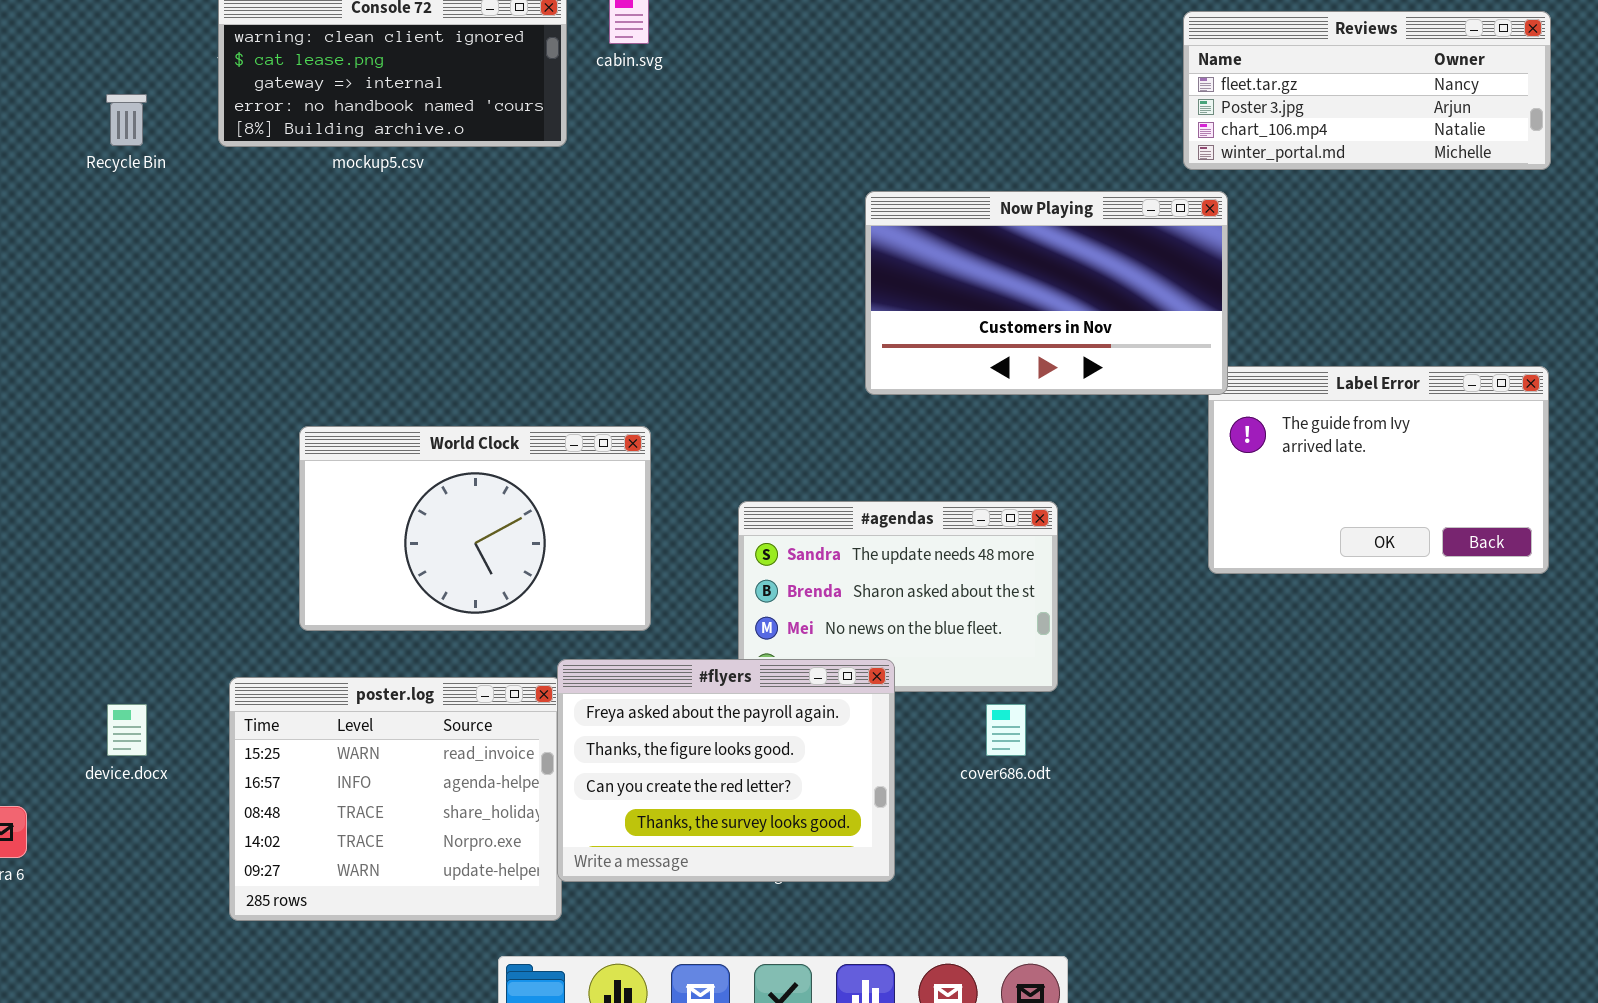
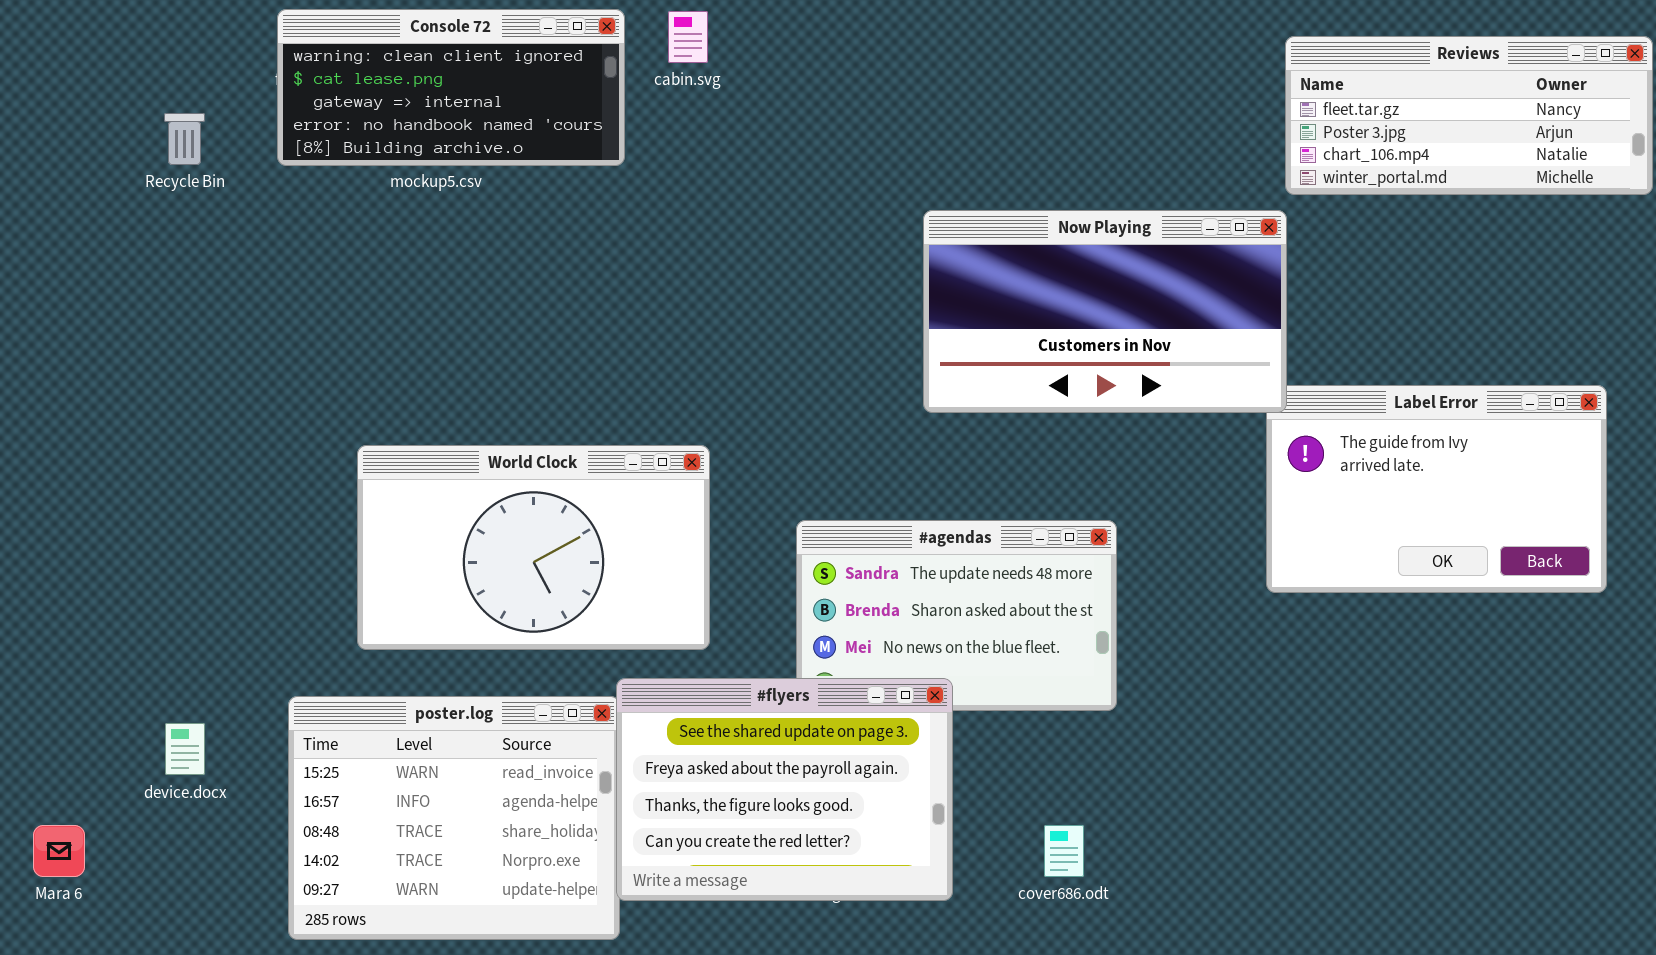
Reviews: [1183,11,1551,170] -> [1285,36,1653,195], moved
#flyers: [557,659,895,882] -> [616,678,953,901], scrolled up 1 row
cover686.odt: [986,704,1026,756] -> [1044,825,1084,877], moved

